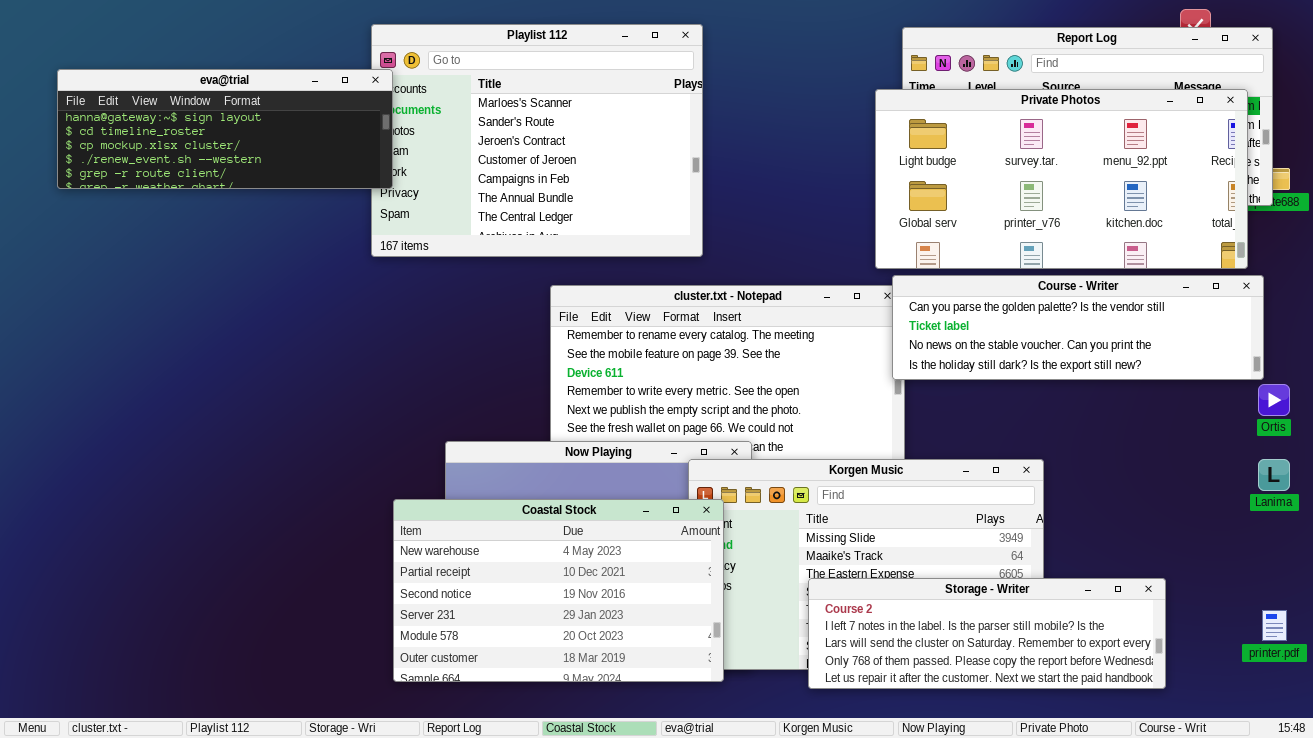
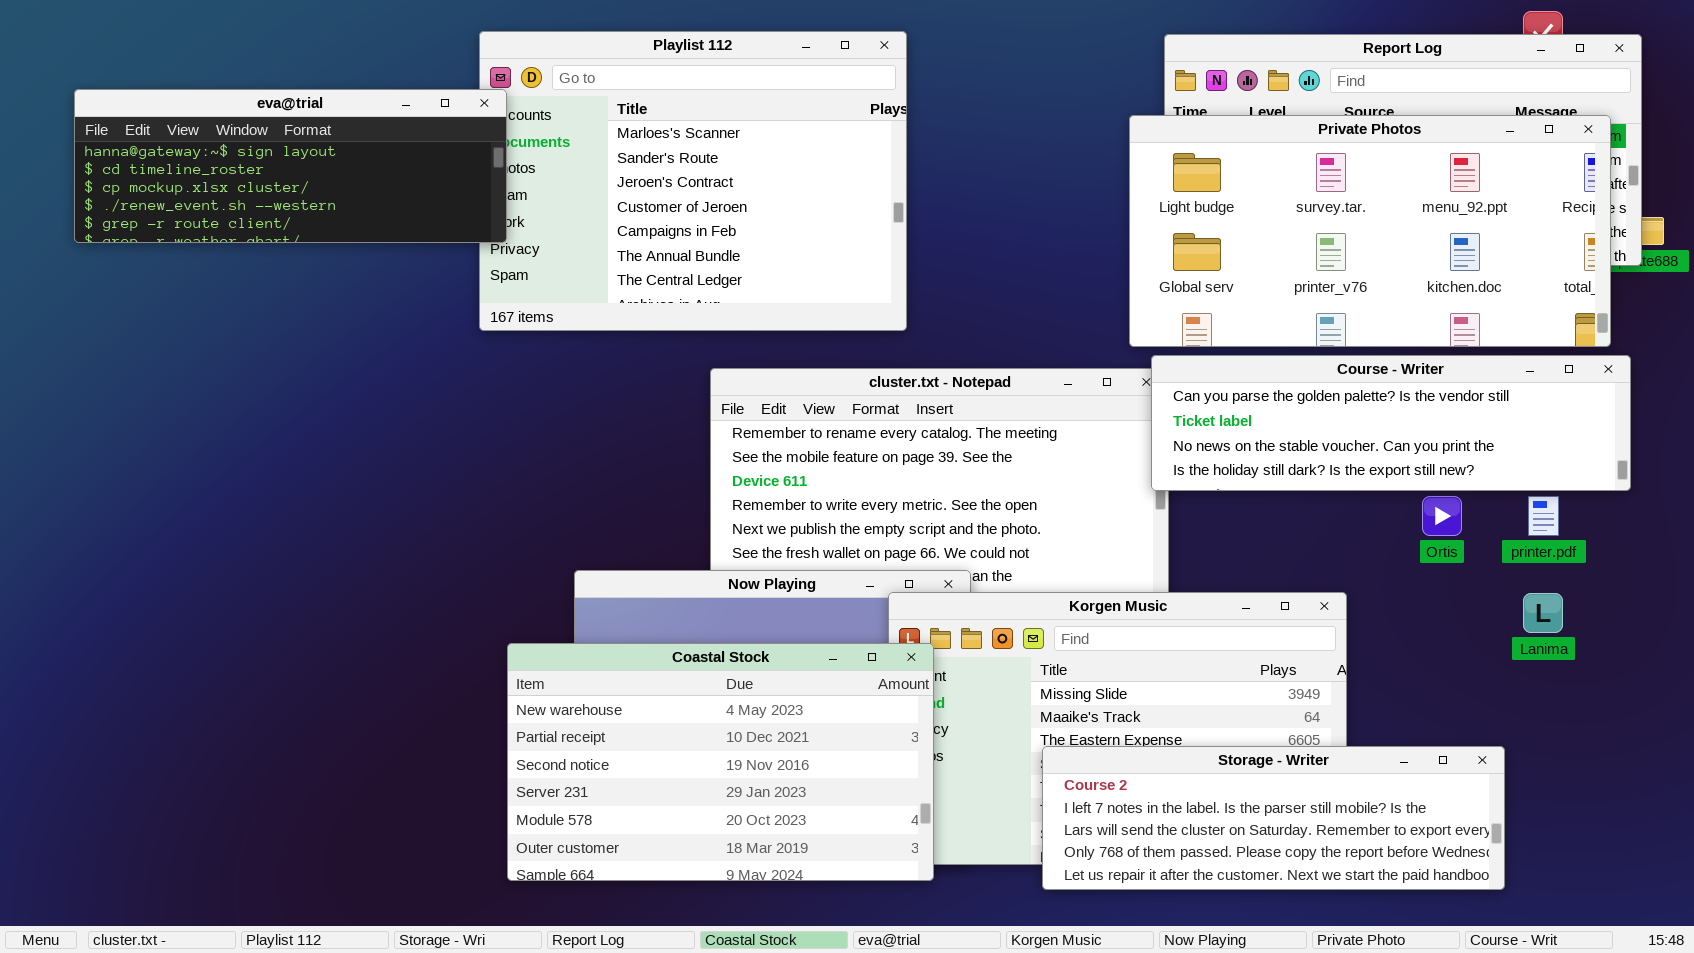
Ortis: [1258,384,1290,416] -> [1422,496,1462,536], moved
Lanima: [1258,459,1290,491] -> [1523,593,1563,633], moved
printer.pdf: [1262,610,1287,641] -> [1528,496,1559,536], moved

